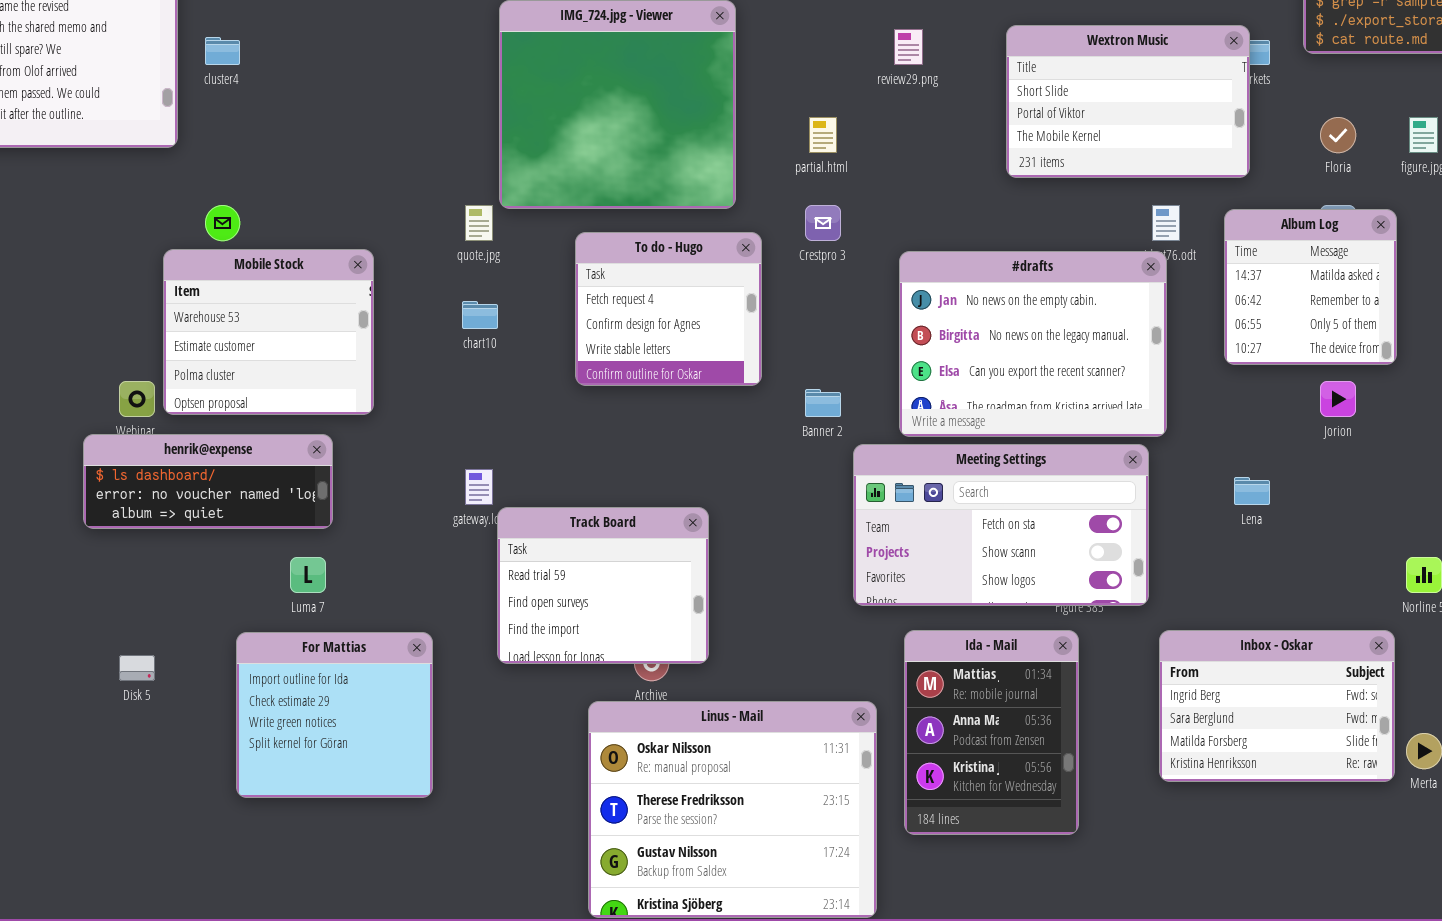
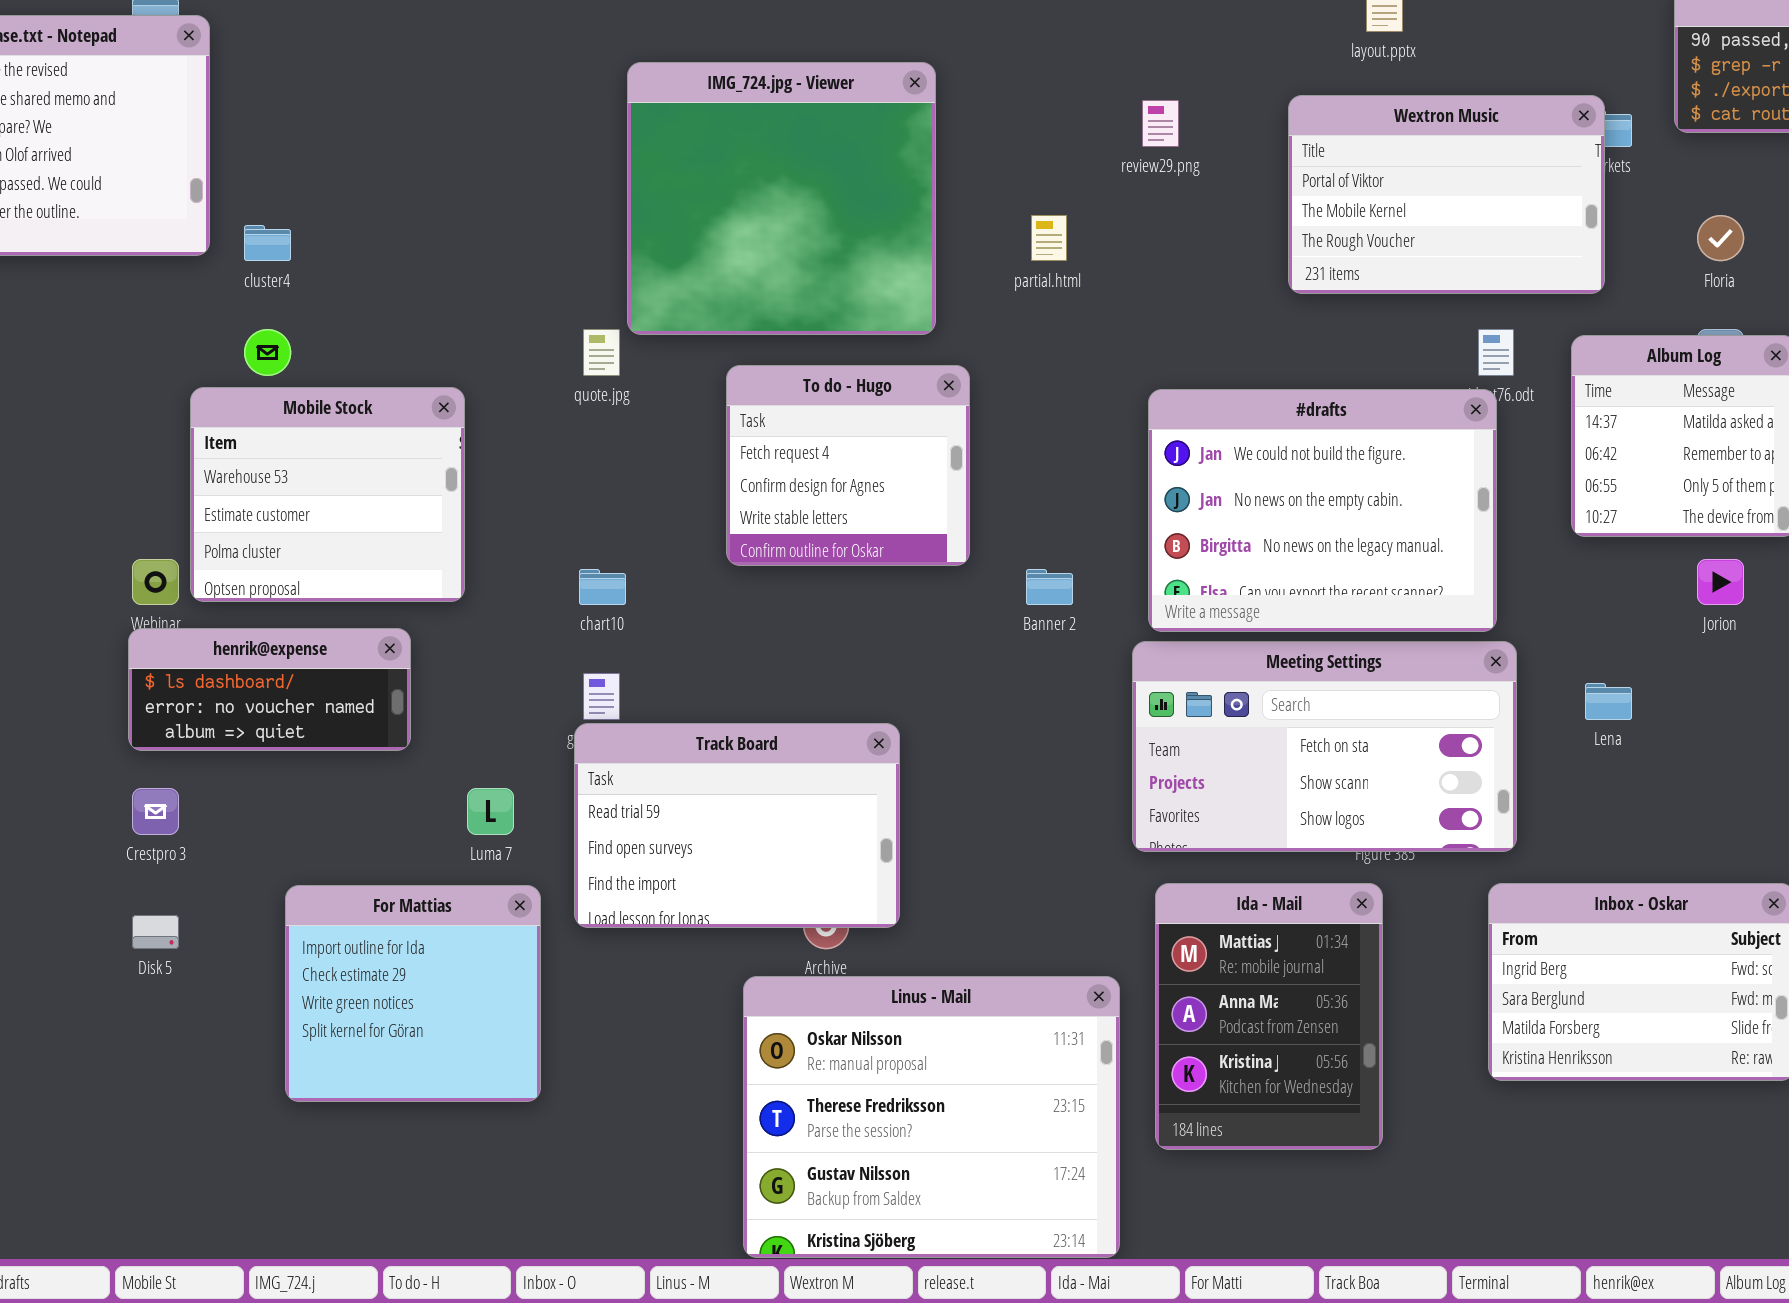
Wextron Music: [1006,25,1250,178] -> [1288,95,1605,294], scrolled down 1 row
cluster4: [205,37,240,65] -> [244,225,291,261], moved
Crestpro 3: [805,205,841,241] -> [132,788,179,835], moved
#drafts: [899,251,1167,437] -> [1148,389,1497,632], scrolled up 1 row
chart10: [462,301,498,329] -> [579,569,626,605], moved
henrik@expense: [83,434,333,529] -> [128,628,411,751], resized
Meeting Settings: [853,444,1149,606] -> [1132,641,1517,852], moved
Track Board: [497,507,709,664] -> [574,723,900,928], resized
Luma 7: [290,557,326,593] -> [467,788,514,835], moved

